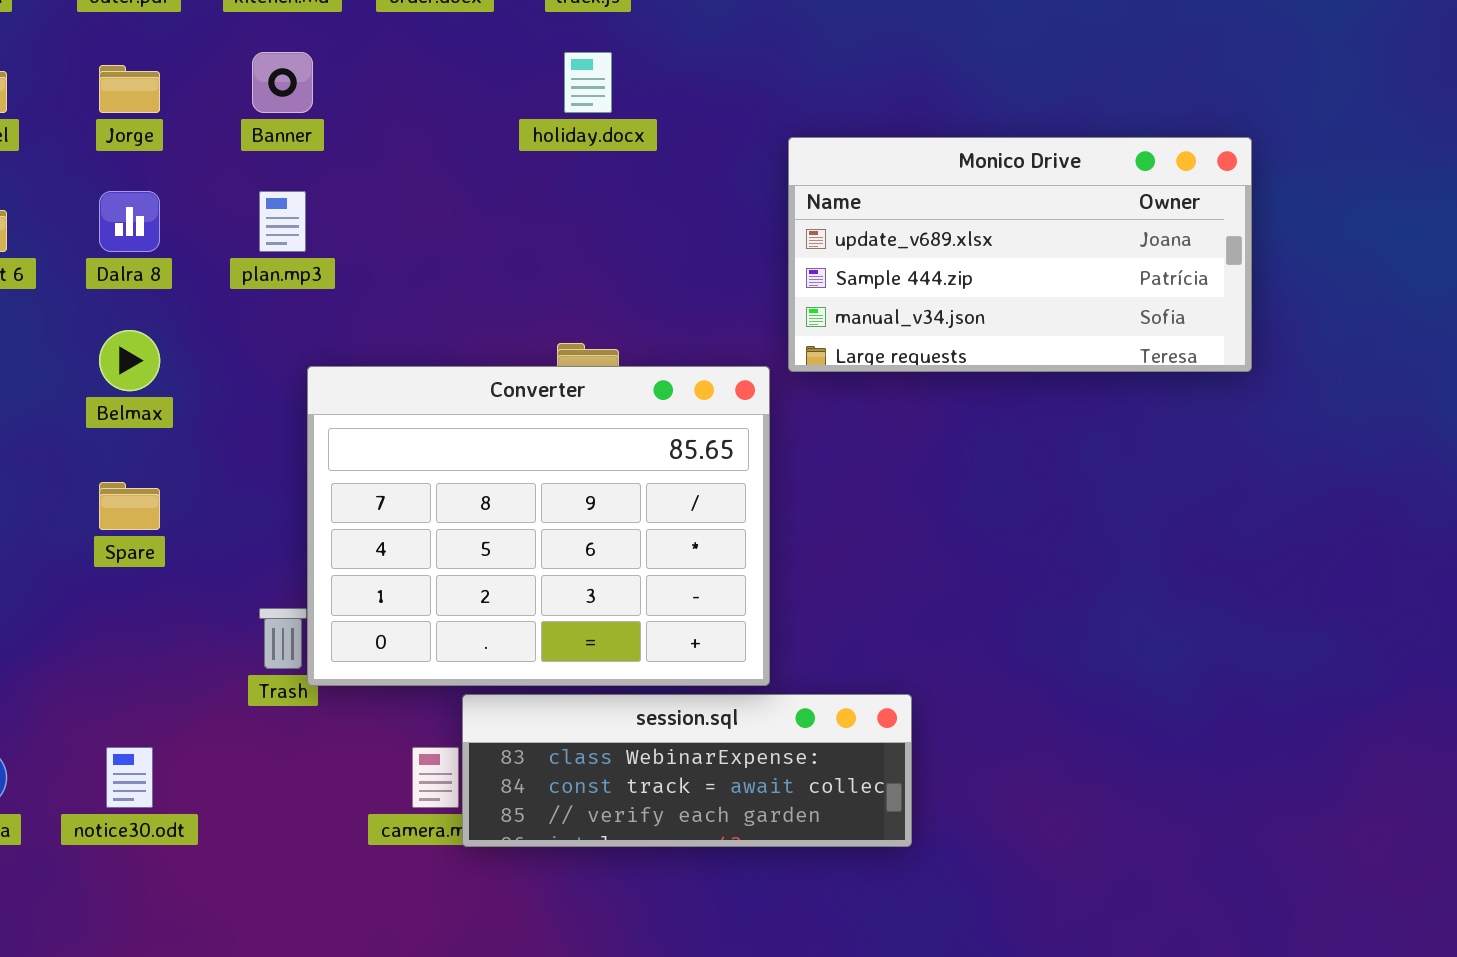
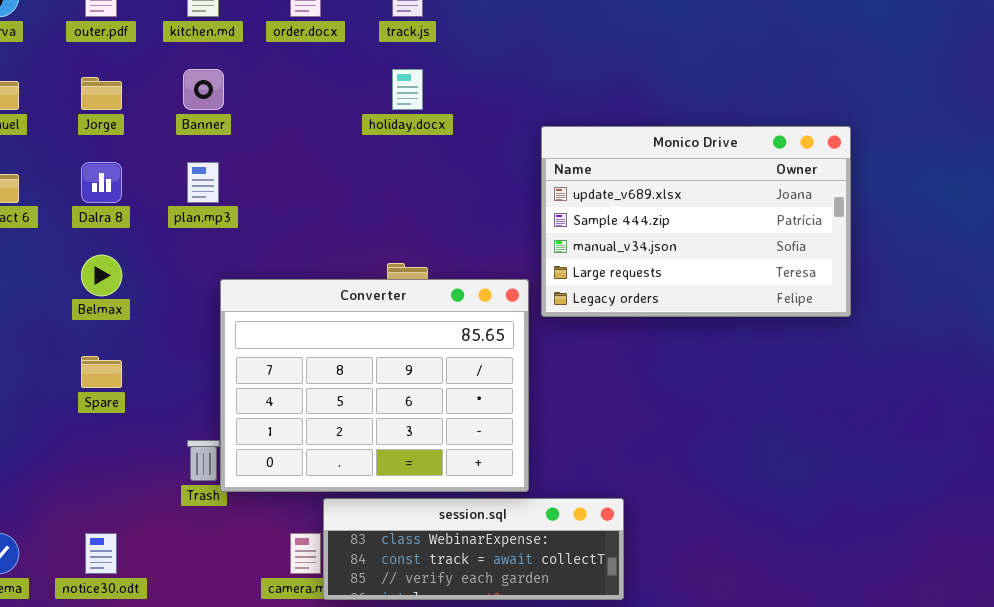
Monico Drive: [788,137,1252,372] -> [541,126,851,317], resized

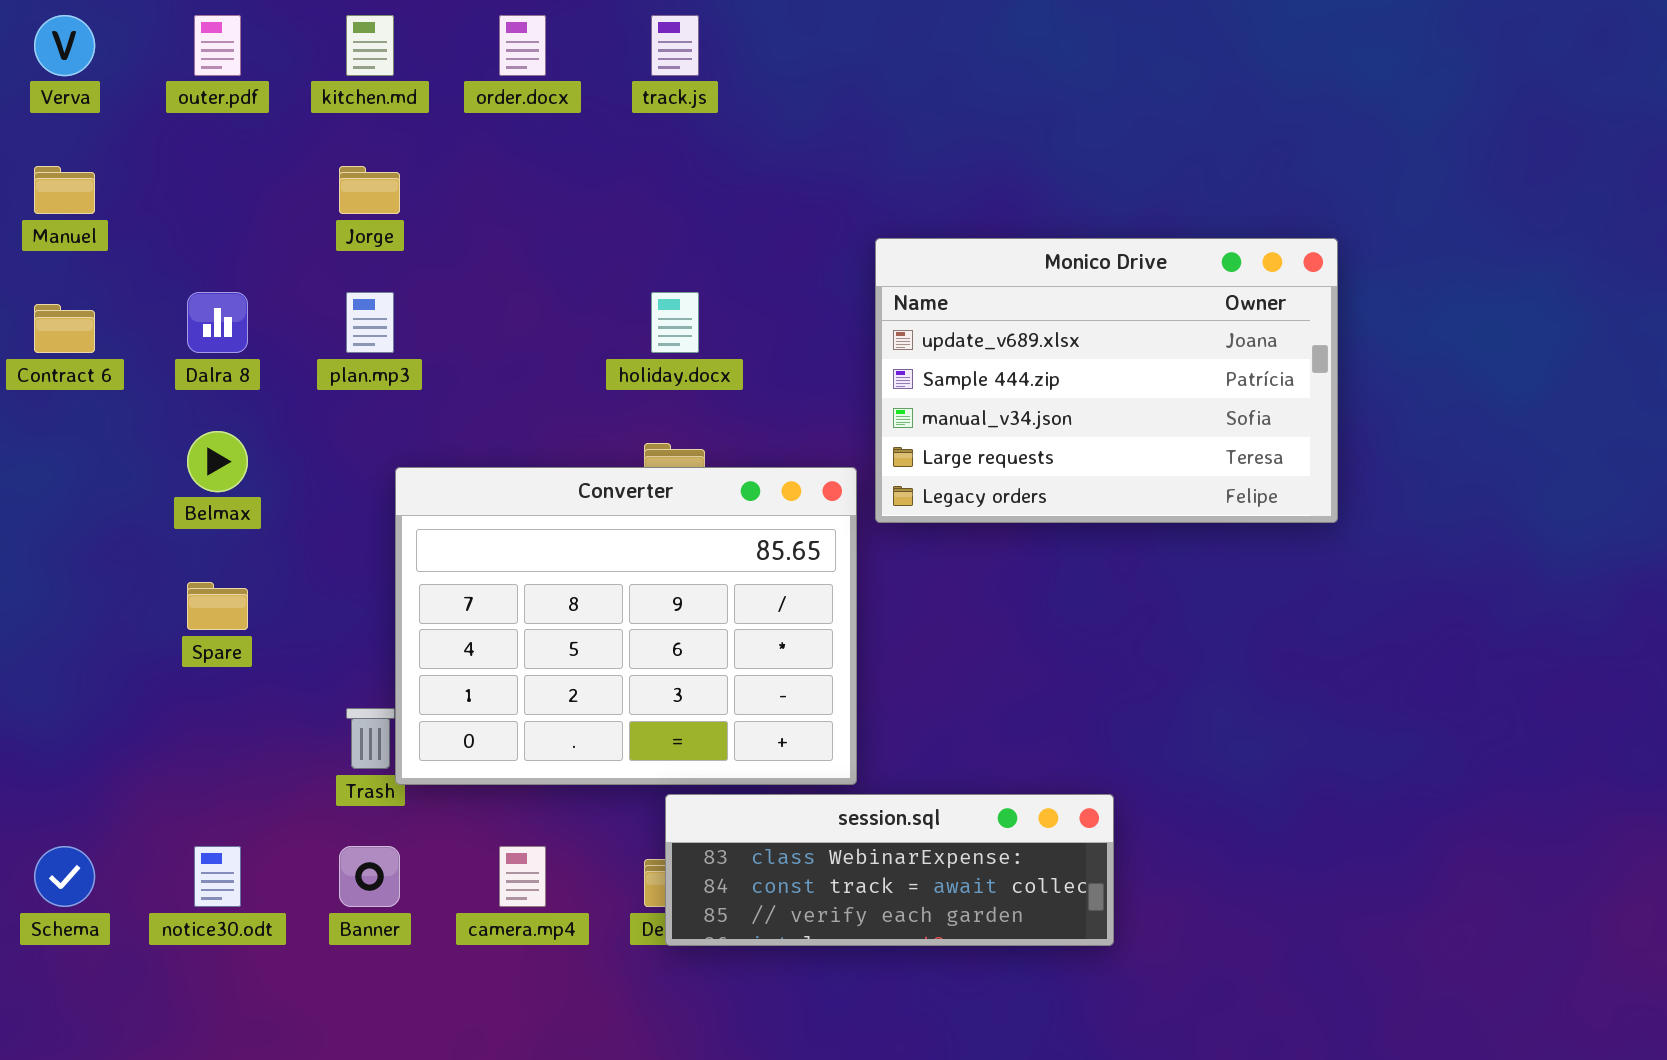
Banner: [183,69,224,110] -> [339,846,400,907], moved
holiday.docx: [392,69,423,110] -> [651,292,699,353], moved
Jorge: [81,77,122,110] -> [339,166,400,214], moved
session.sql: [323,498,624,600] -> [665,794,1114,946], moved

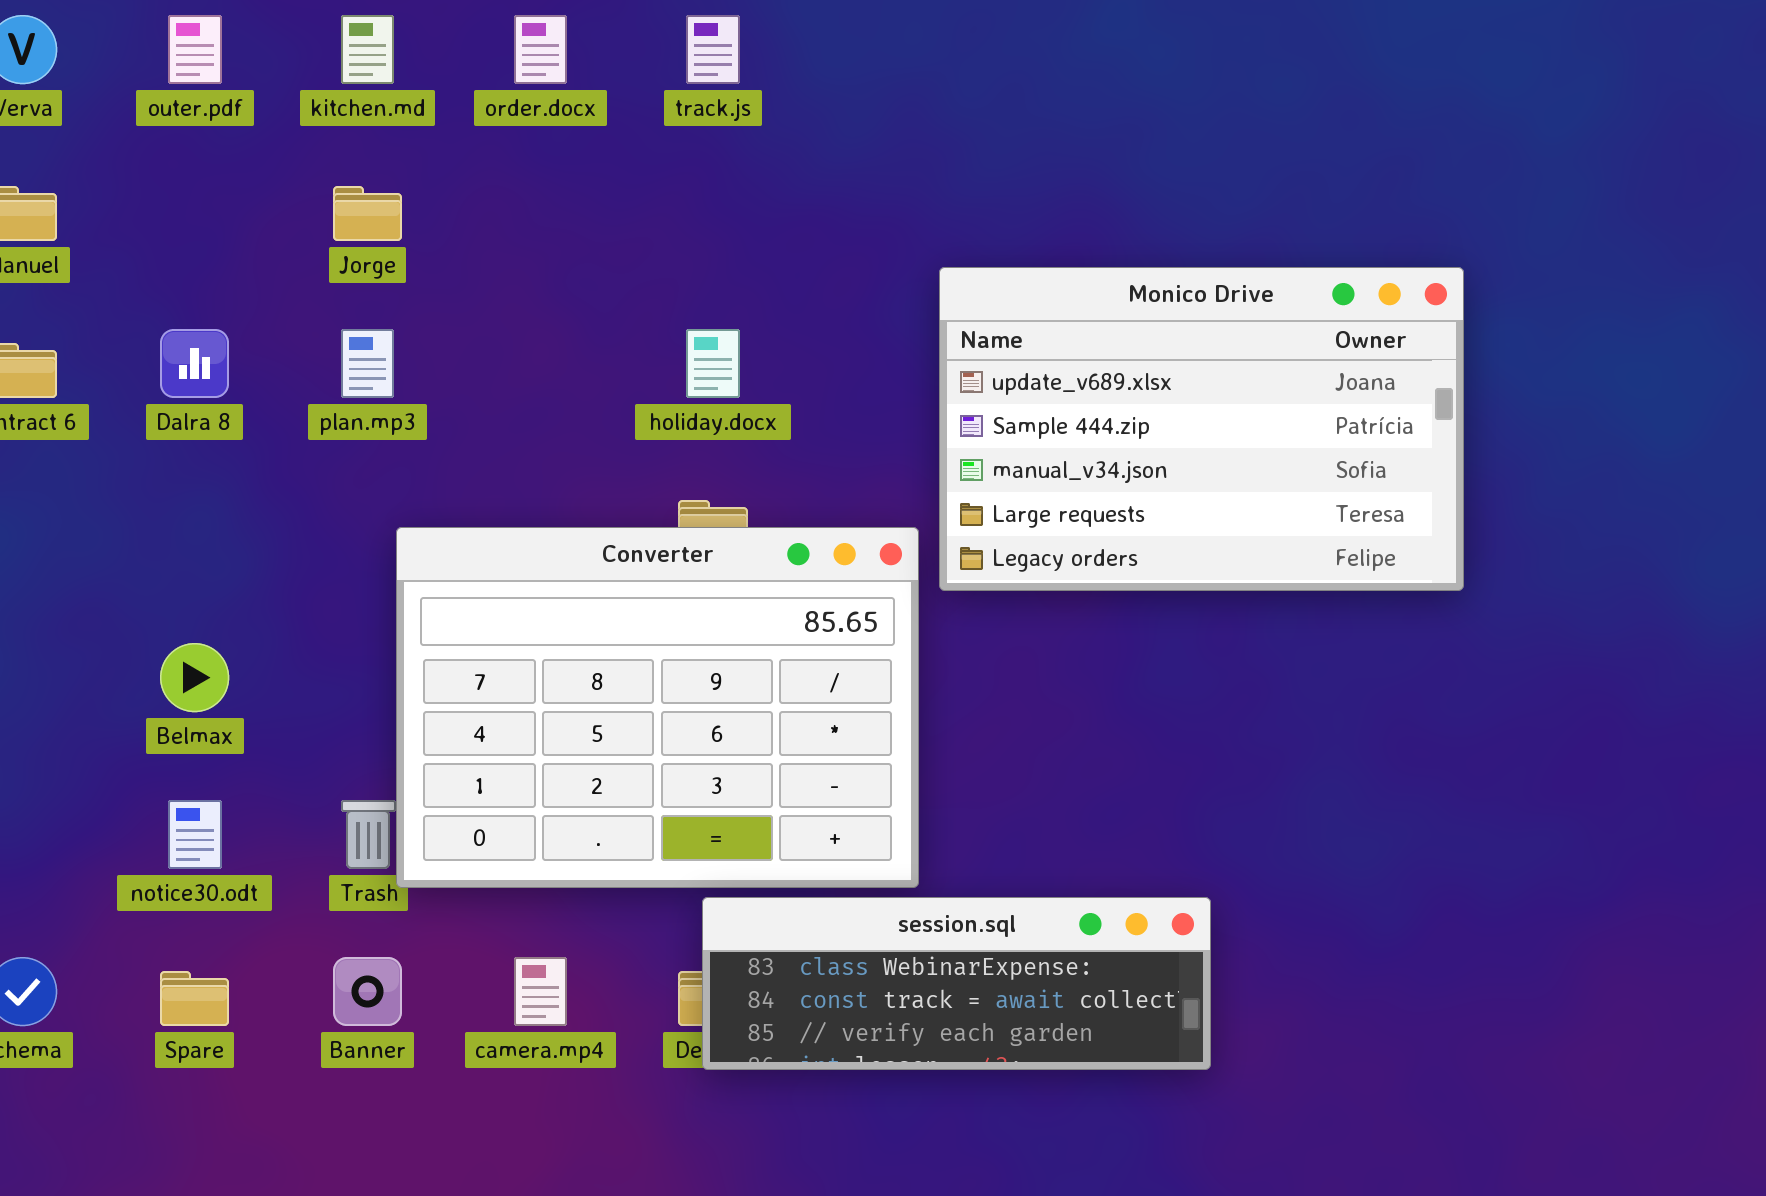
Belmax: [187,431,248,492] -> [160,643,229,712], moved
Spare: [187,582,248,630] -> [160,971,229,1026], moved
notice30.odt: [194,846,241,907] -> [168,800,222,869], moved

